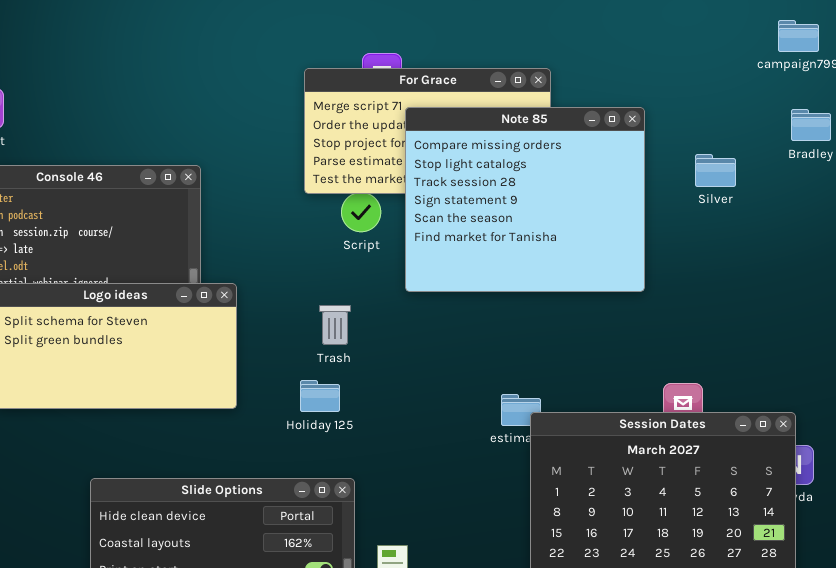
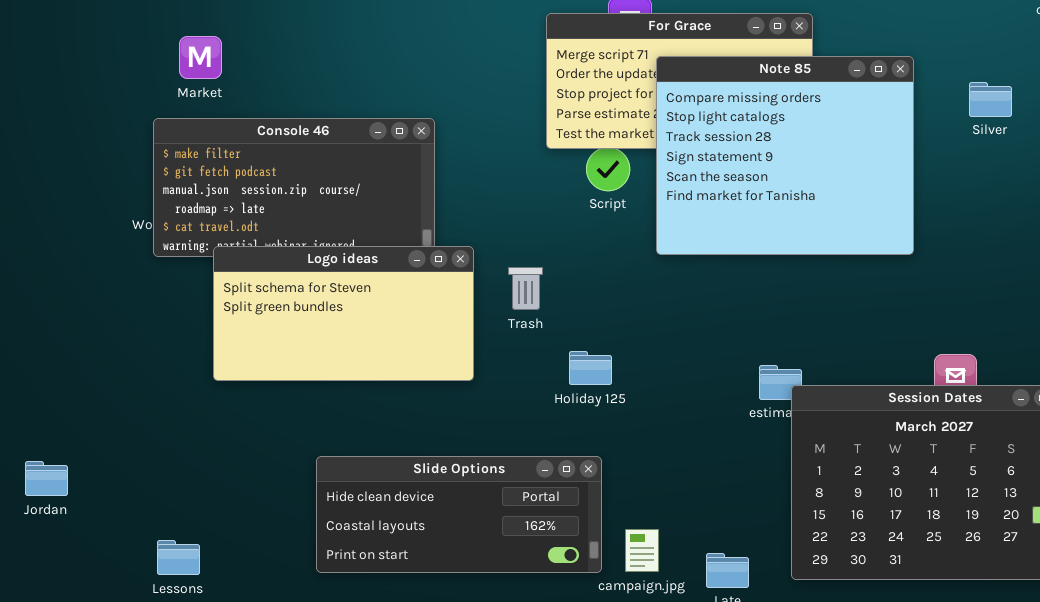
Silver: [695,154,736,187] -> [969,82,1012,117], moved
Trash: [319,305,351,345] -> [508,267,543,310], moved
Holiday 125: [300,380,340,412] -> [569,351,612,385], moved

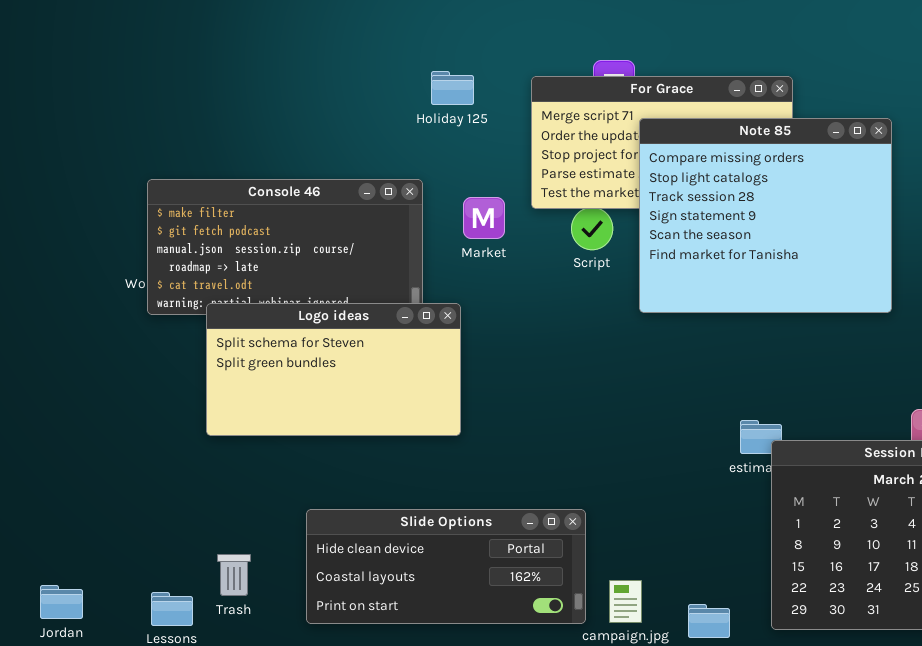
Market: [179,36,222,79] -> [463,197,505,239], moved
Trash: [508,267,543,310] -> [217,554,251,596], moved
Holiday 125: [569,351,612,385] -> [431,71,474,105], moved
Jordan: [25,461,68,496] -> [40,585,83,619], moved

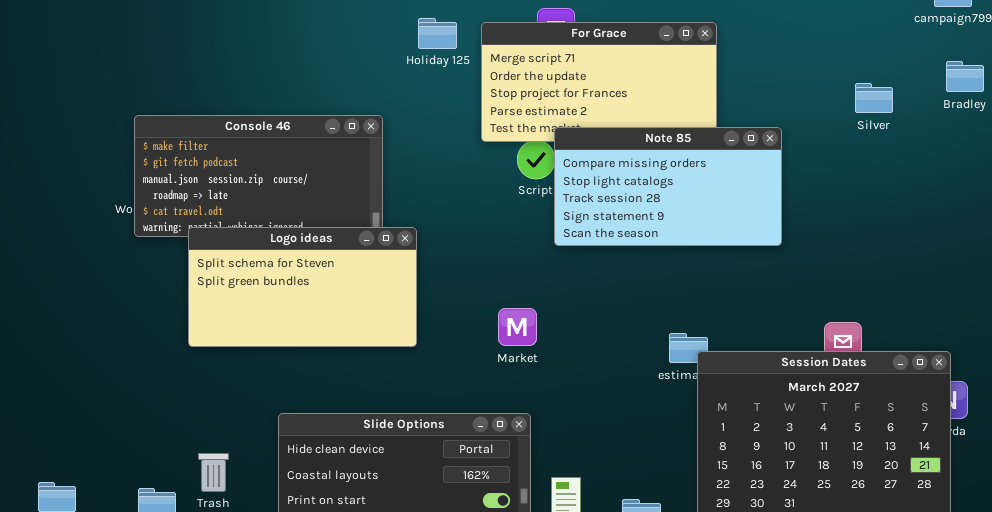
Holiday 125: [431,71,474,105] -> [418,18,457,49], moved
Note 85: [639,118,892,313] -> [554,127,782,246], moved, resized
Market: [463,197,505,239] -> [498,308,537,346], moved

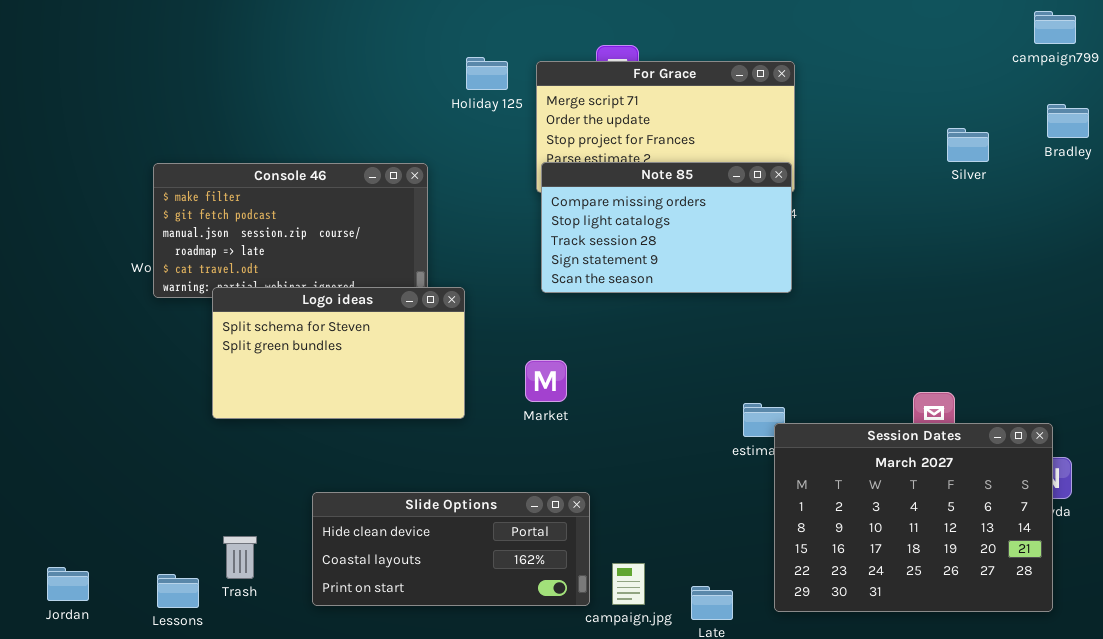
Note 85: [554,127,782,246] -> [541,162,792,293], moved
Market: [498,308,537,346] -> [525,360,567,402], moved

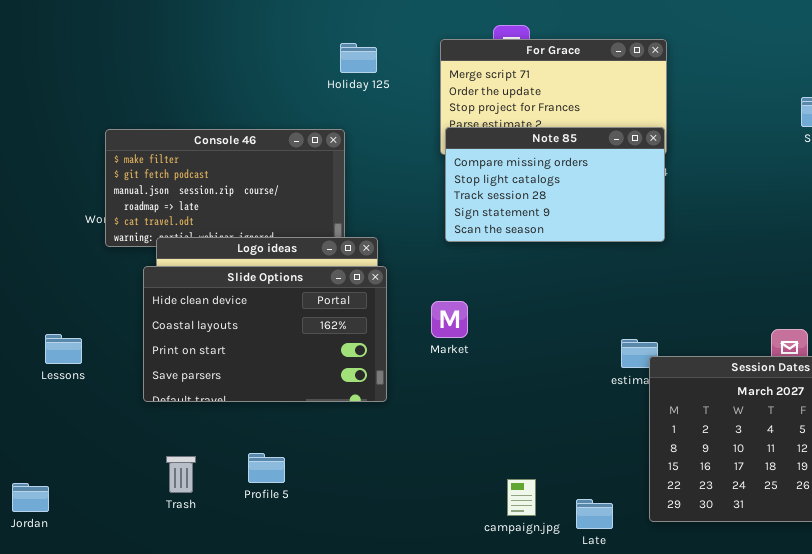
Holiday 125: [466,57,508,90] -> [340,43,377,73], moved
Slide Options: [312,492,590,606] -> [143,266,387,402], moved, resized
Lessons: [157,574,199,608] -> [45,334,82,364], moved

